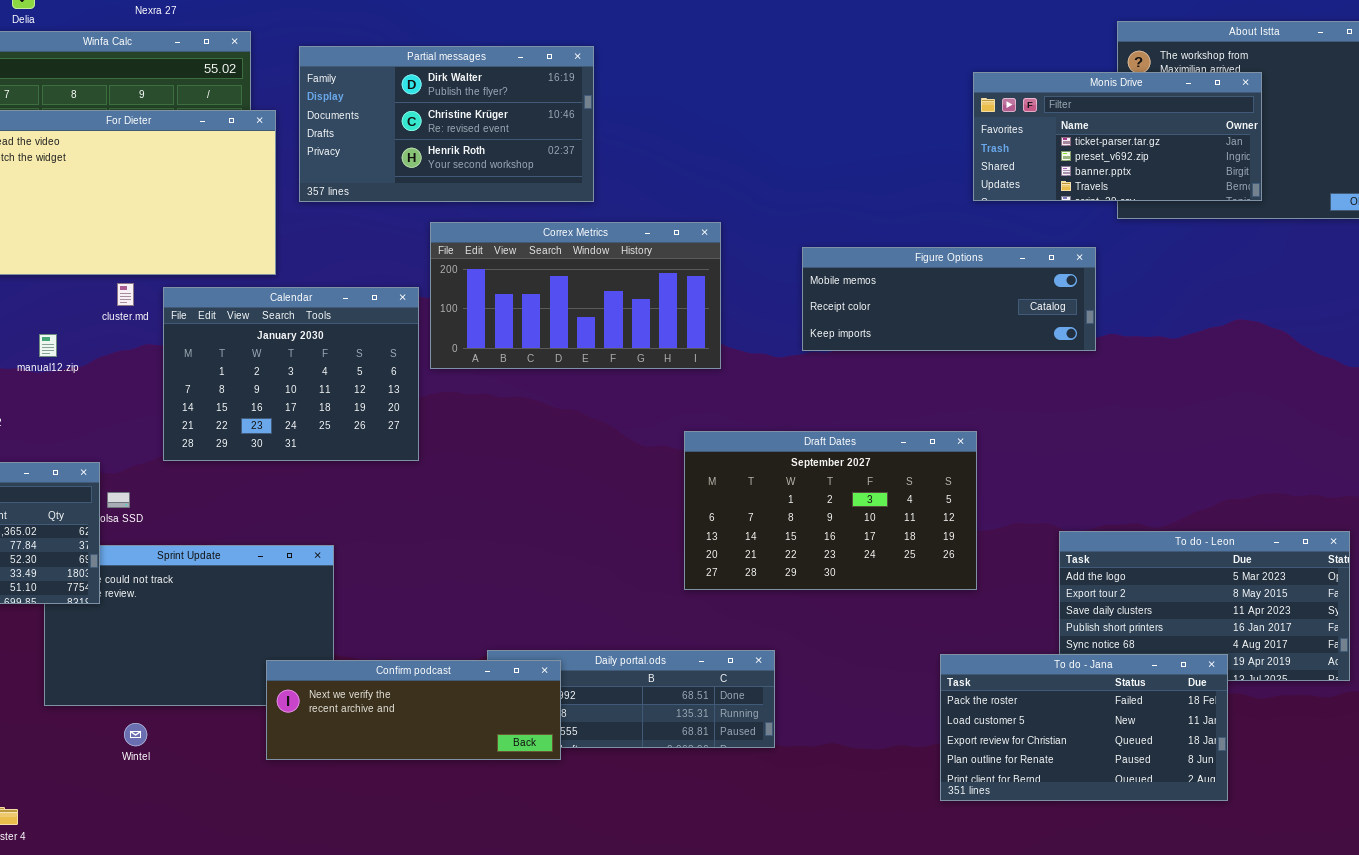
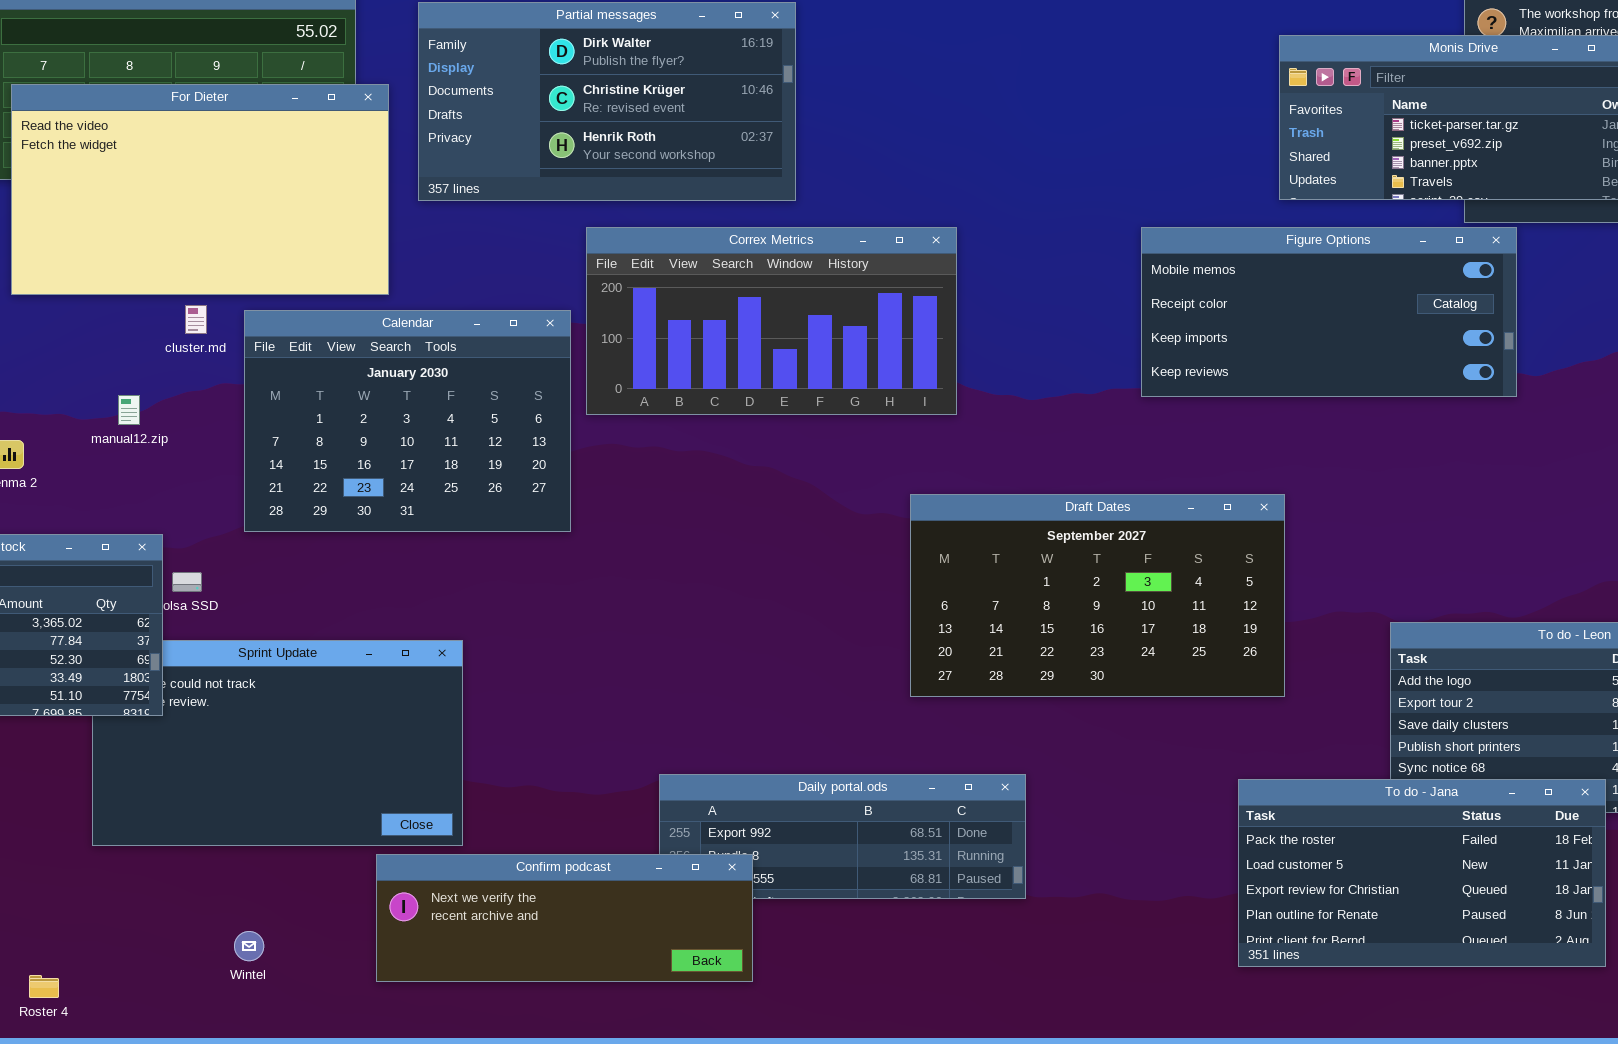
Figure Options: [802,247,1096,351] -> [1141,227,1517,397], moved, resized
manual12.zip: [39,334,57,357] -> [118,395,140,425], moved
Confirm podcast: [266,660,561,760] -> [376,854,753,982], moved
Wintel: [124,723,147,746] -> [234,931,264,961], moved

